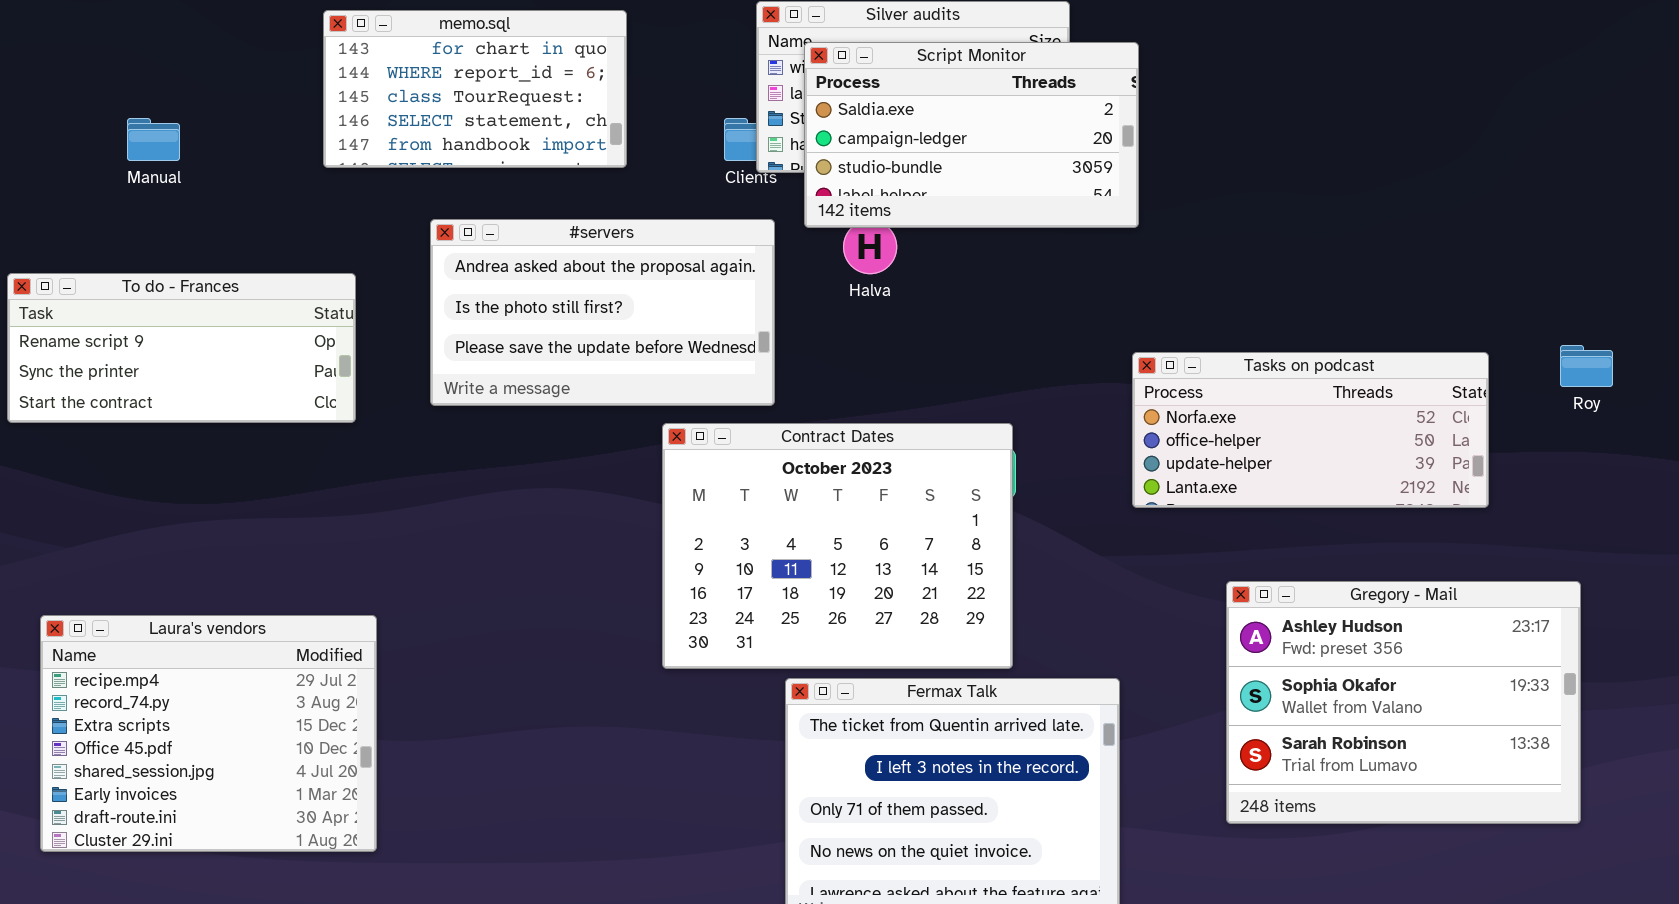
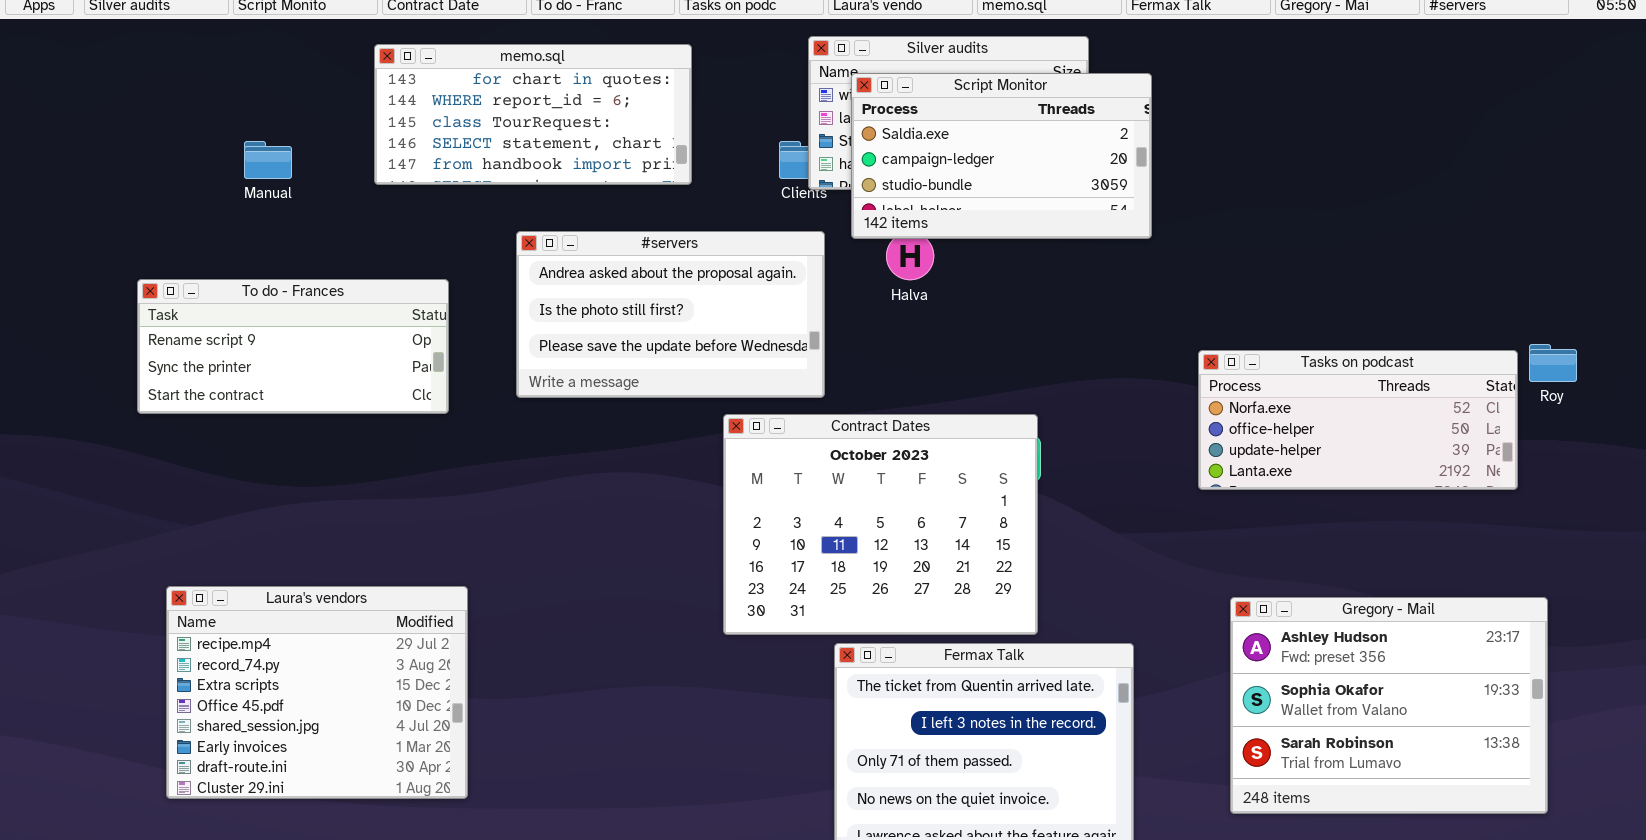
memo.sql: [323,10,627,168] -> [374,44,692,185], resized
Tasks on podcast: [1132,352,1489,508] -> [1198,350,1518,490], moved
Gregory - Mail: [1226,581,1581,824] -> [1230,597,1548,814], moved

